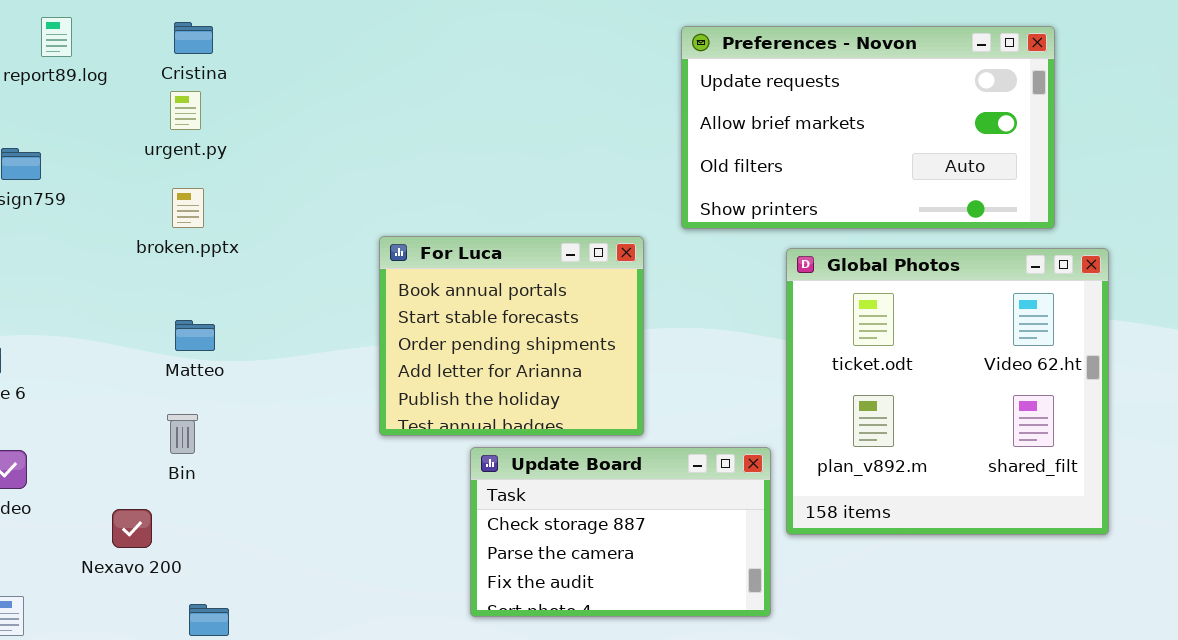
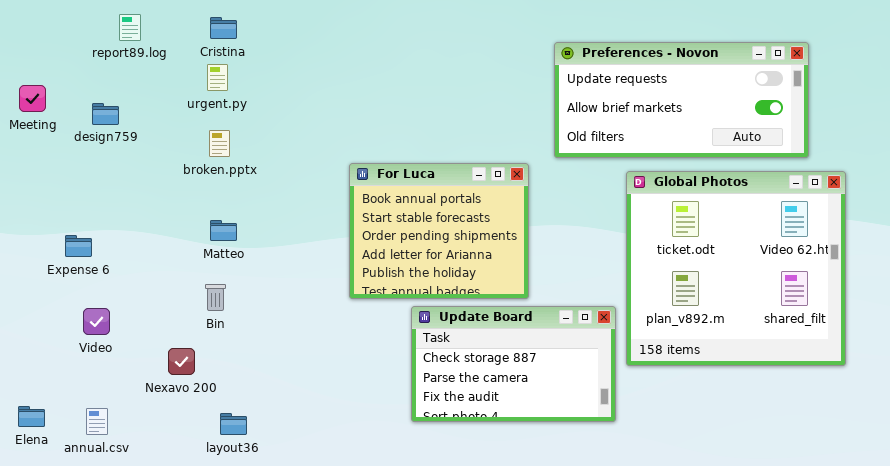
Preferences - Novon: [681,26,1055,229] -> [554,42,809,158], resized

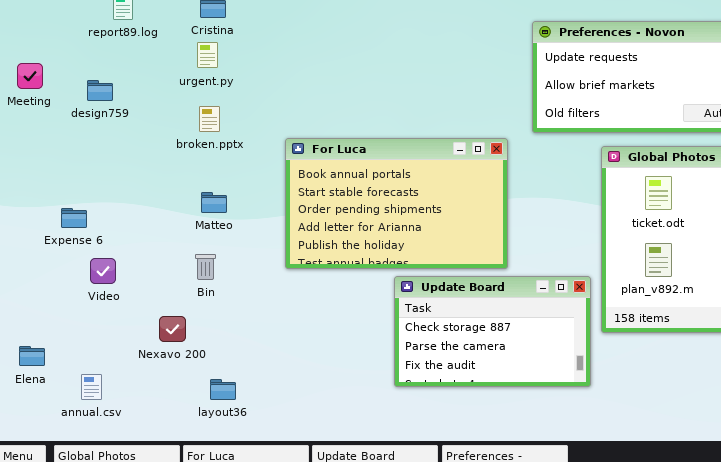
For Luca: [349,163,529,299] -> [285,138,508,269], resized
Video: [83,308,110,335] -> [90,258,116,284], moved
Elena: [18,406,45,427] -> [19,346,45,366], moved

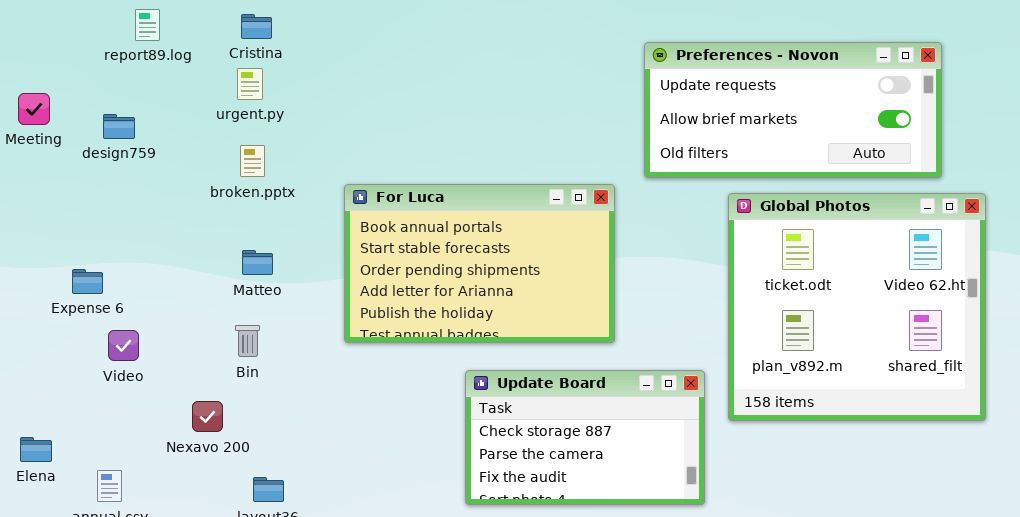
Update Board: [394,276,591,387] -> [465,370,705,505], moved

